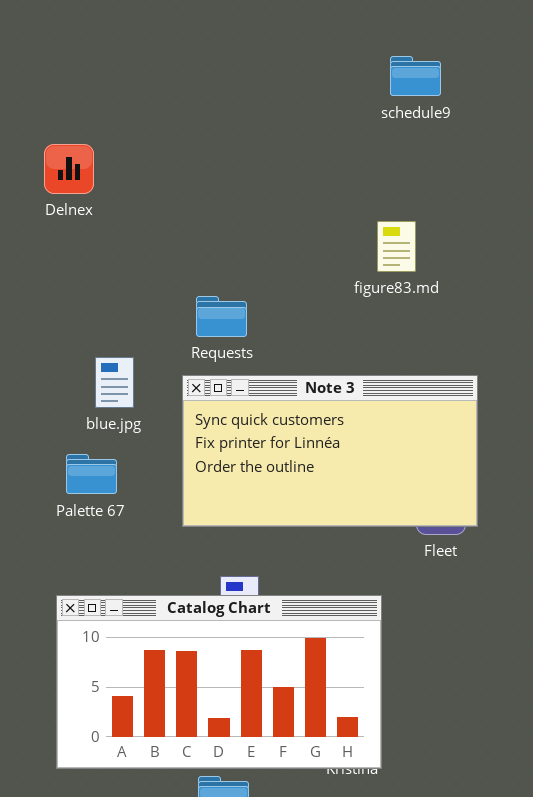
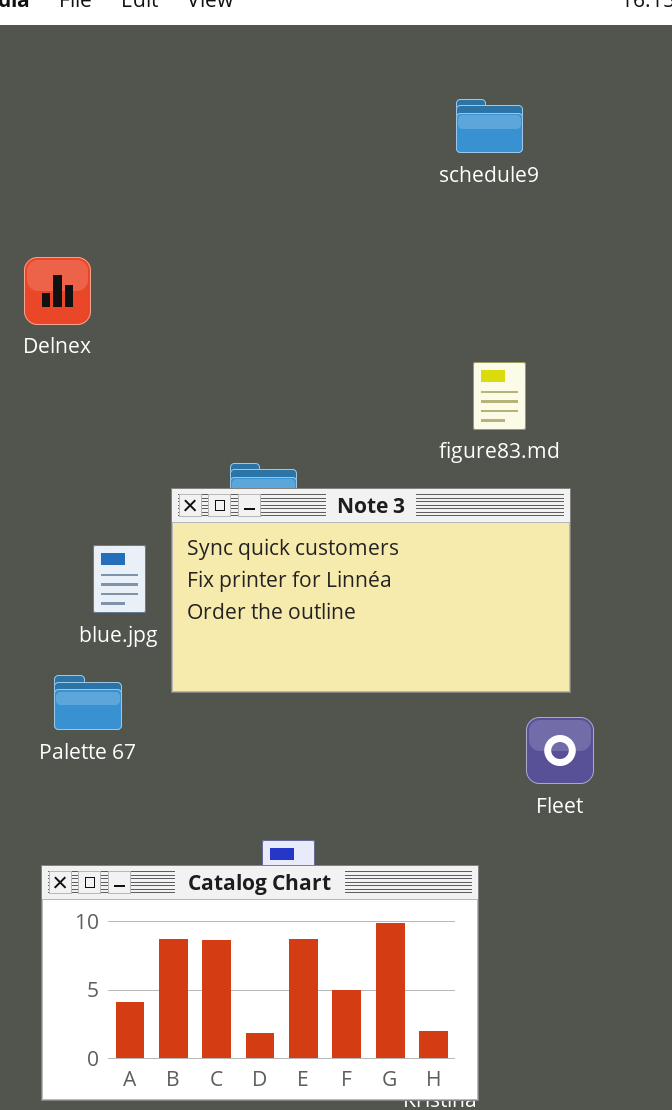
schedule9: [390,56,441,96] -> [456,99,523,153], moved
Note 3: [182,375,478,527] -> [171,488,571,693], moved

